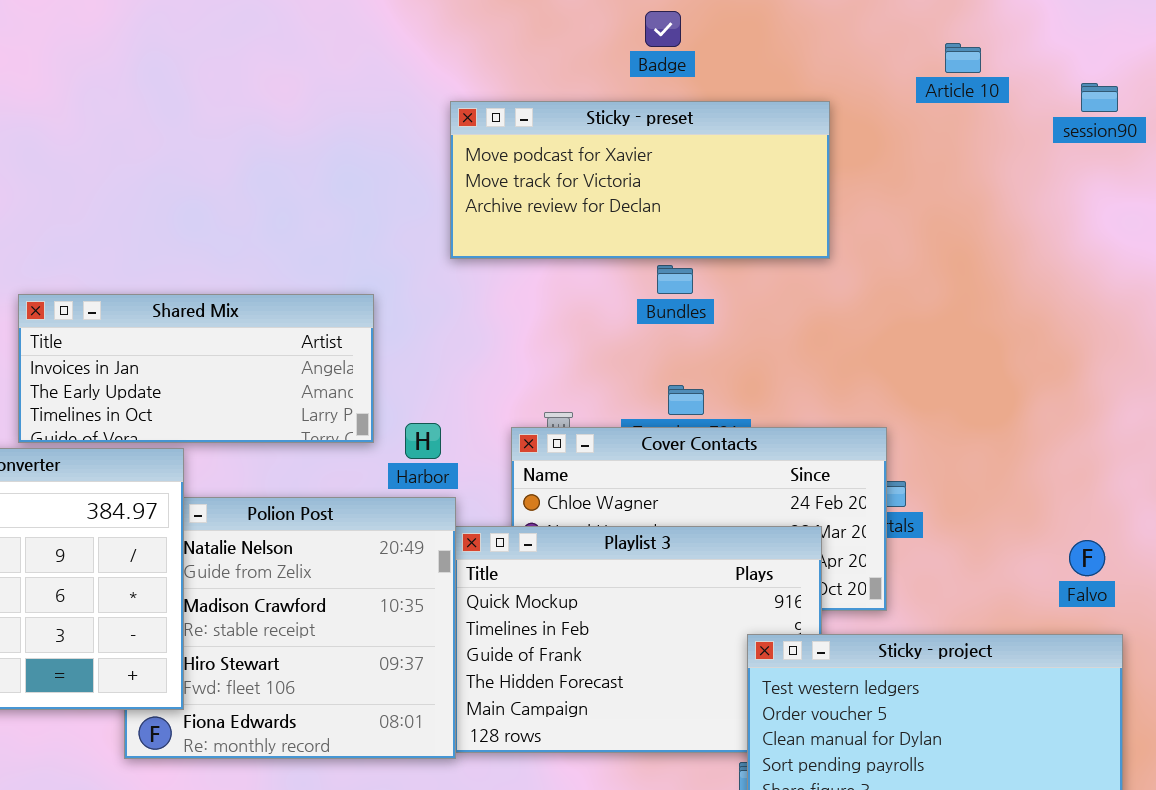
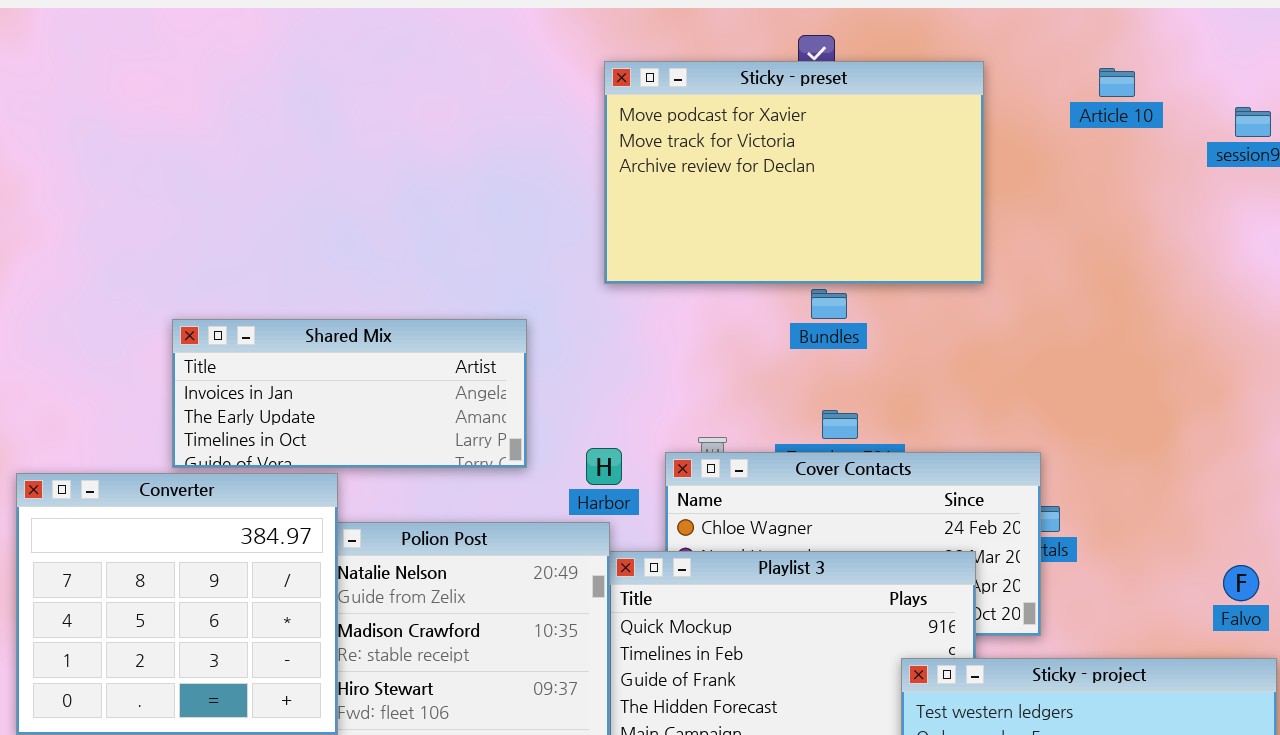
Sticky - preset: [450,101,830,259] -> [604,61,984,284], resized
Harbor: [405,423,441,459] -> [586,448,622,485], moved

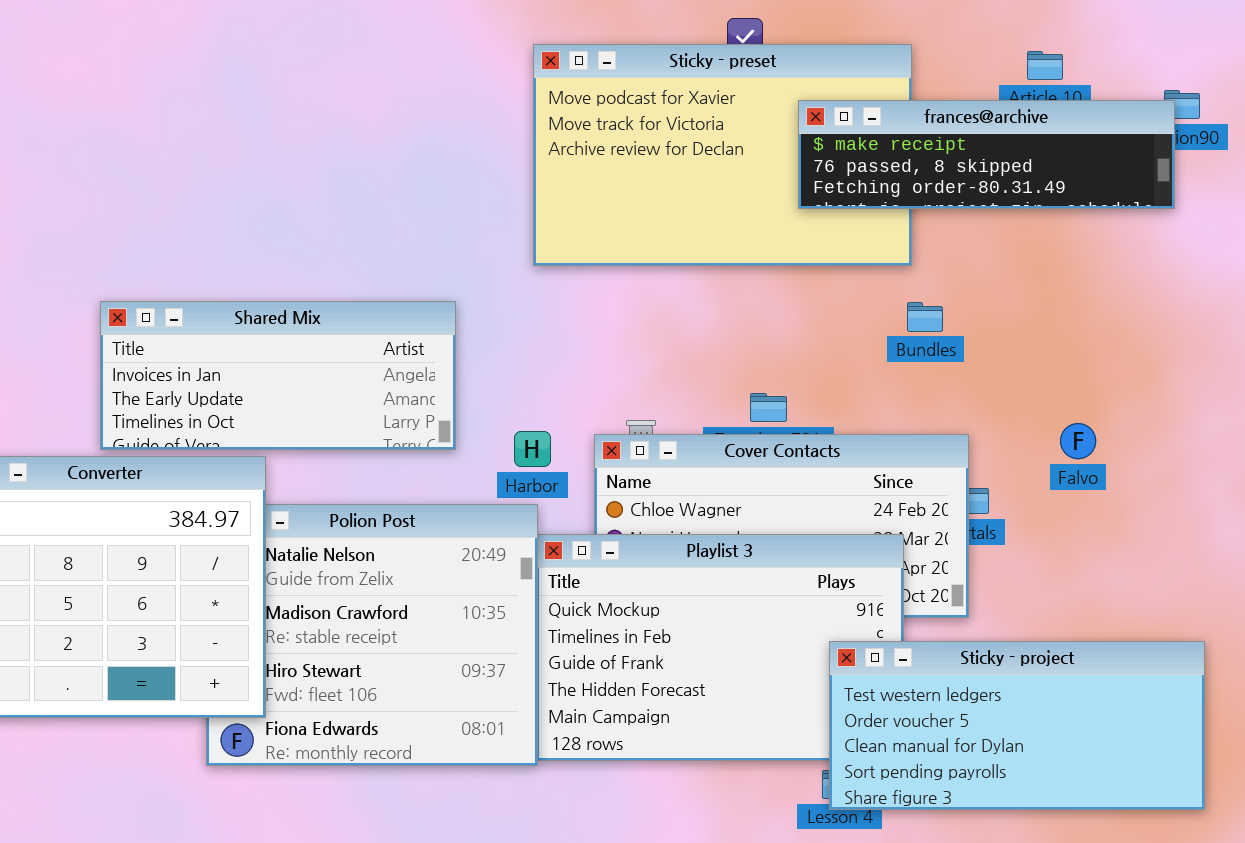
frances@archive: none -> [798,100,1175,209], opened
Bundles: [811,289,847,319] -> [907,302,943,332], moved
Falvo: [1223,565,1259,601] -> [1060,423,1096,459], moved

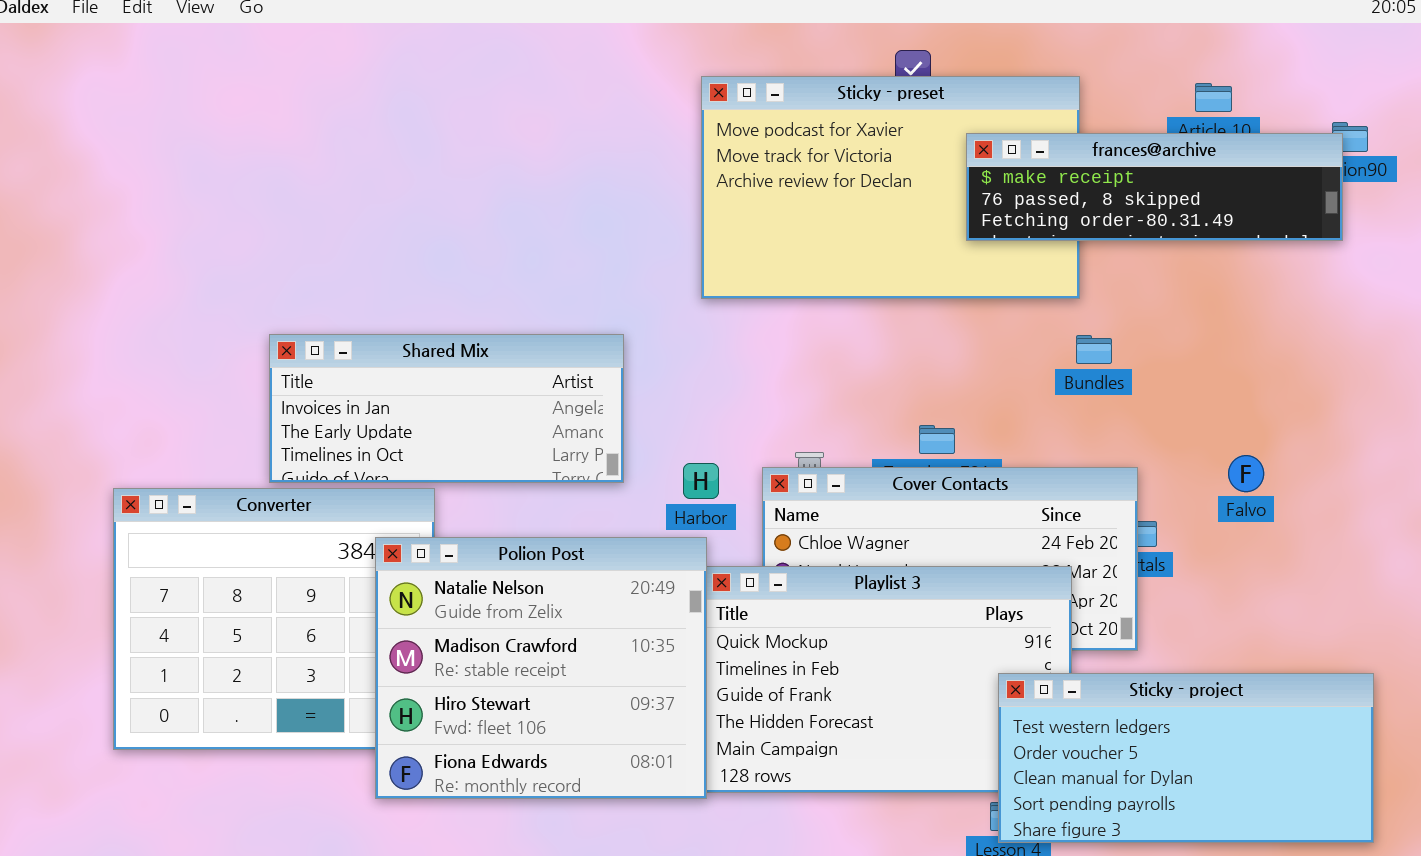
Polion Post: [206,504,538,766] -> [375,537,707,799], raised

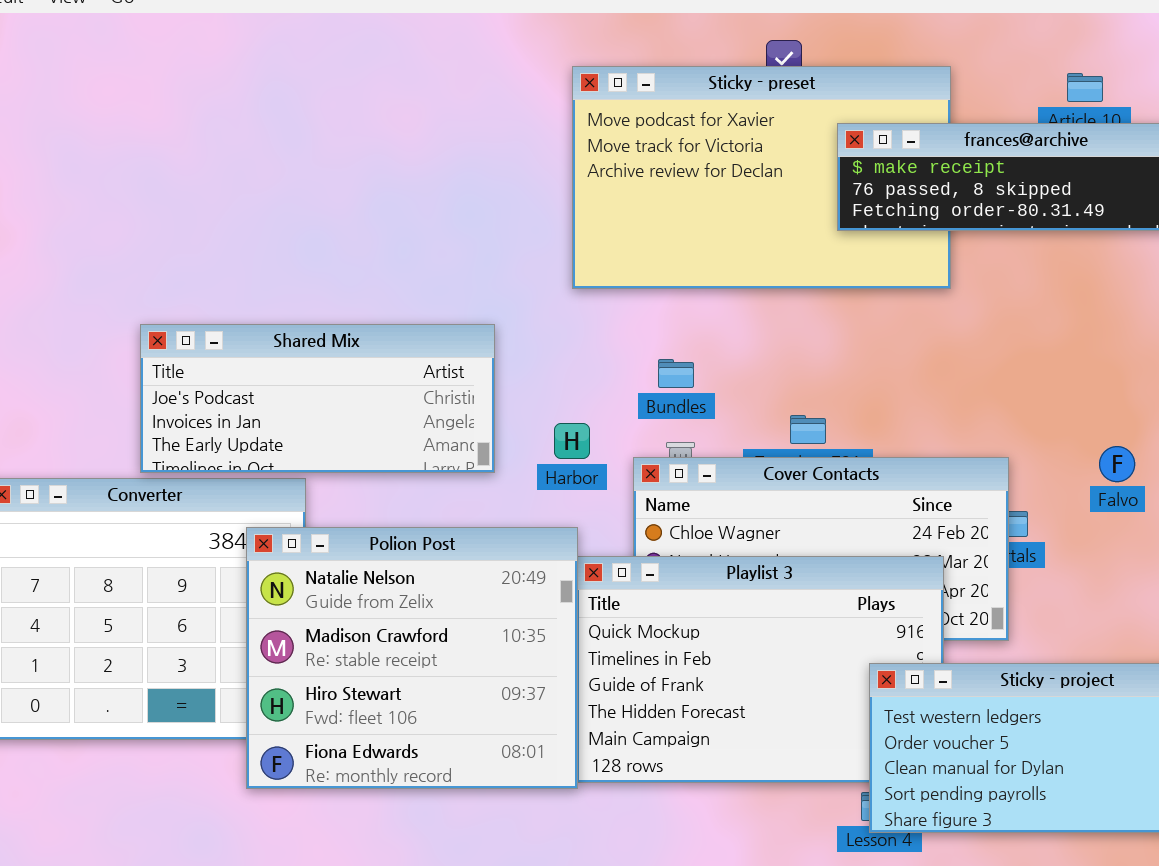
Shared Mix: [269,334,624,483] -> [140,324,495,473], scrolled up 1 row
Bundles: [1076,335,1112,364] -> [658,359,694,388], moved
Harbor: [683,463,719,499] -> [554,423,590,459], moved

